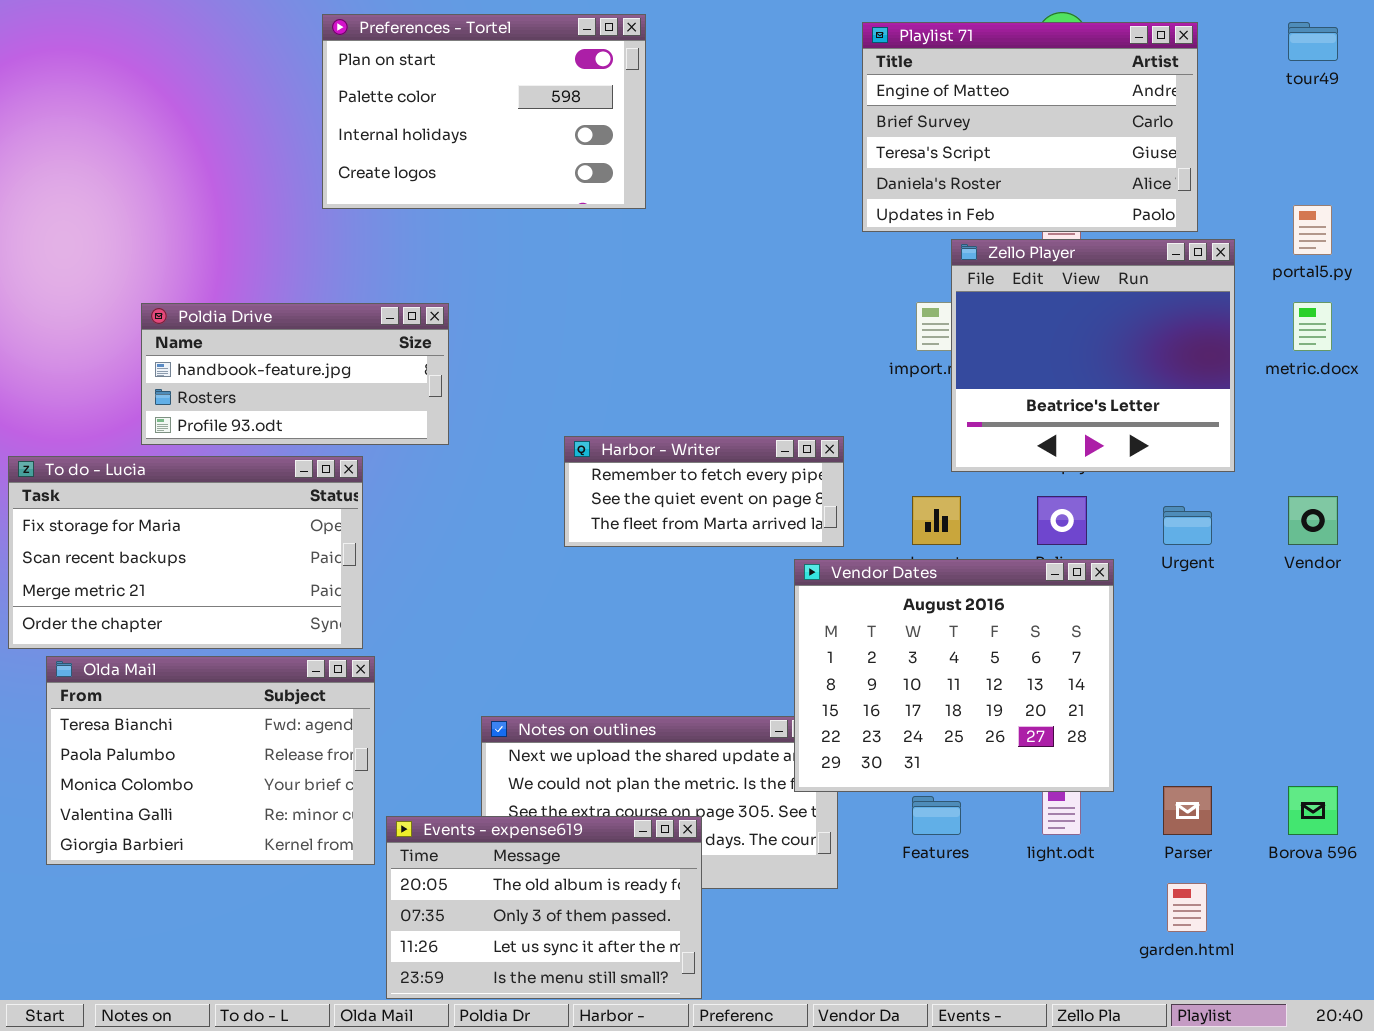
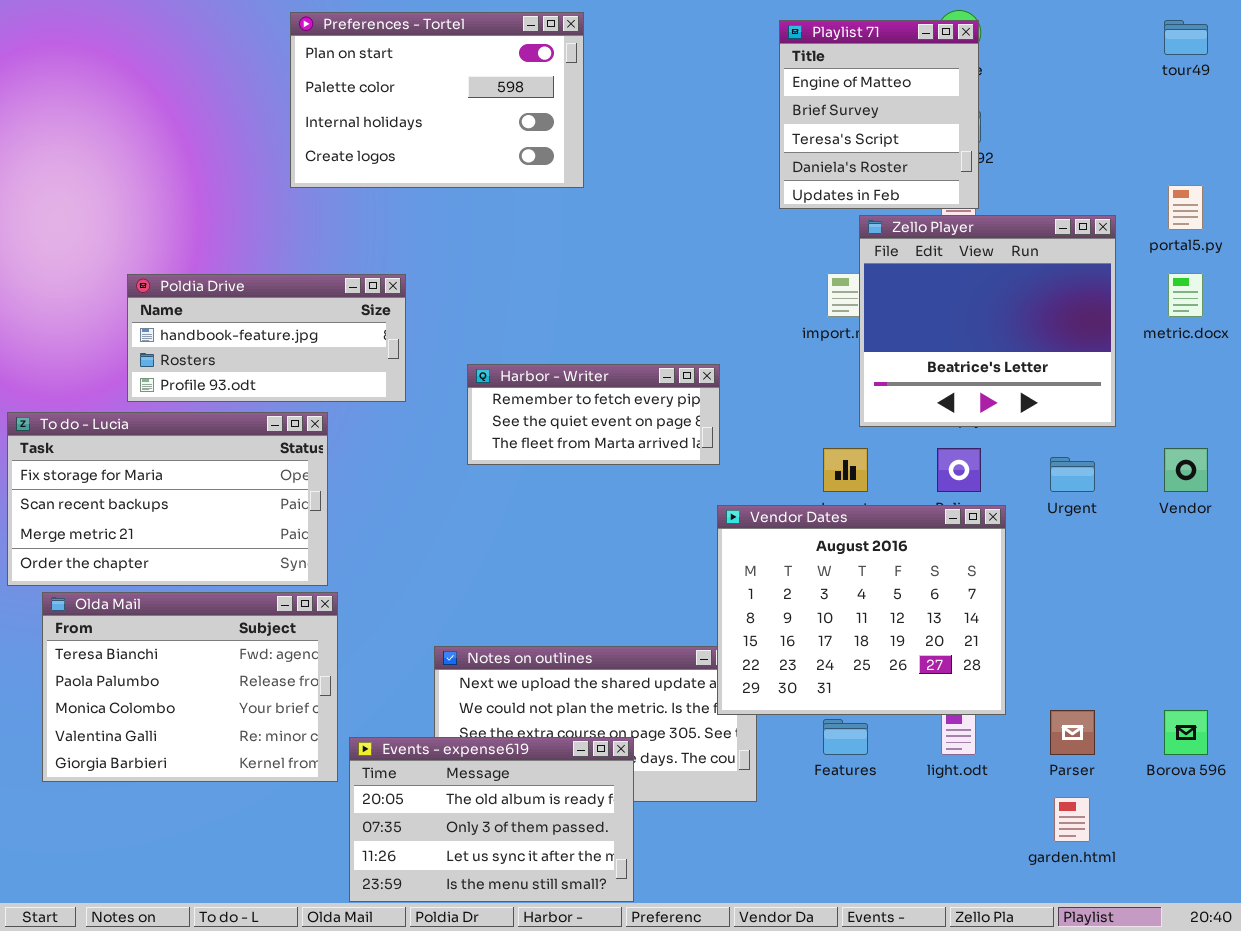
Playlist 71: [862,22,1198,232] -> [779,20,979,209], resized
Harbor - Writer: [564,436,844,547] -> [467,364,720,465], moved

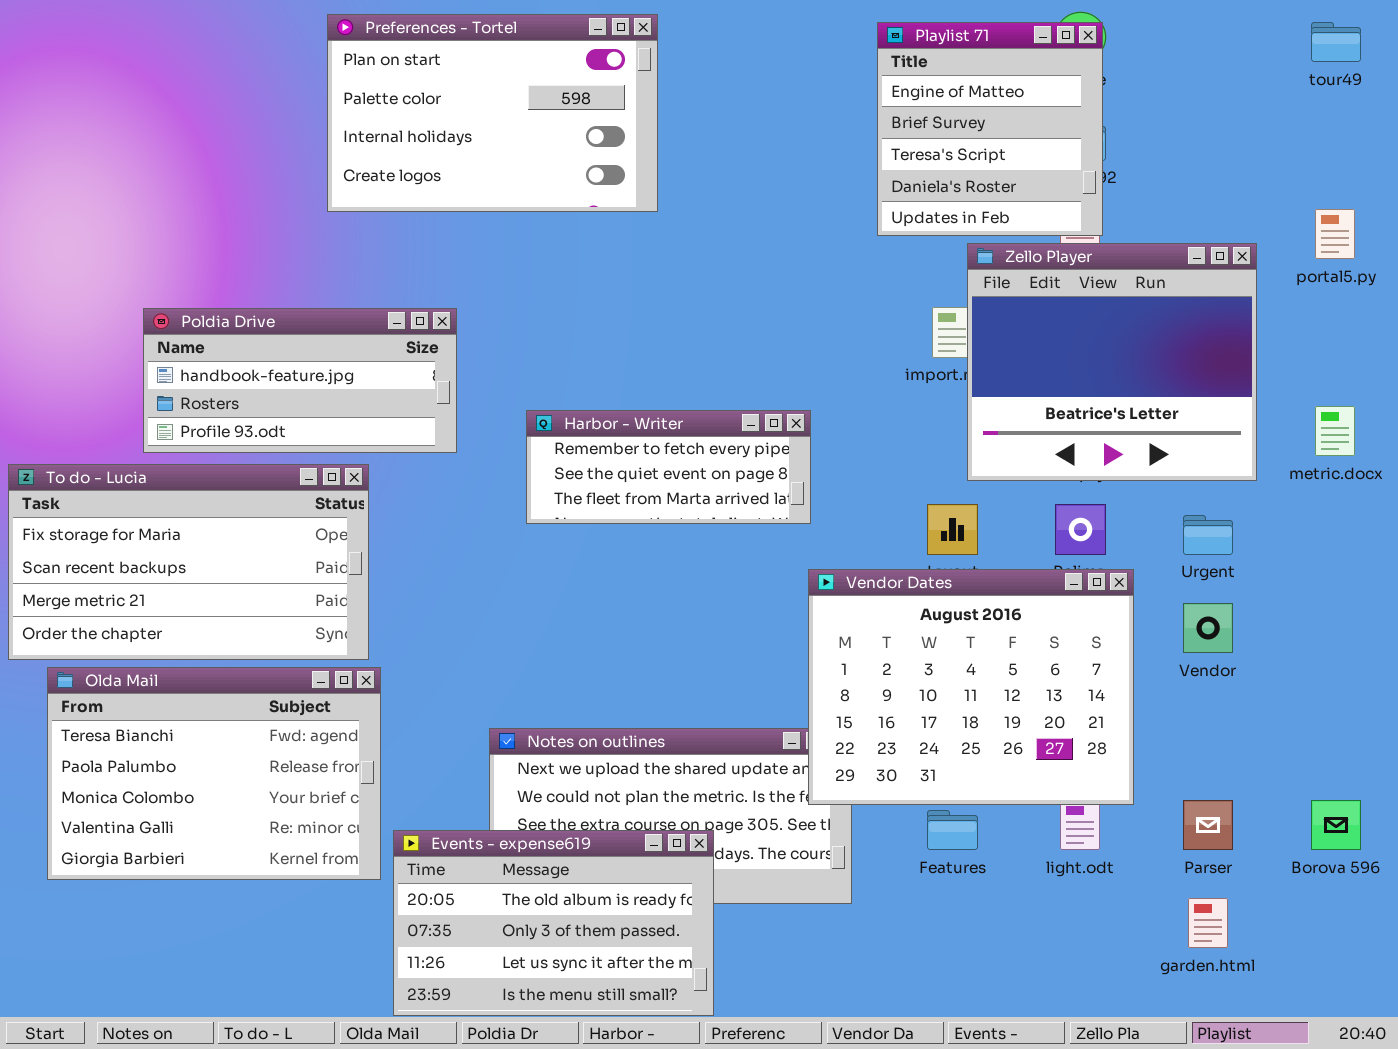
metric.docx: [1168,273,1203,317] -> [1315,406,1355,456], moved
Vendor: [1164,448,1208,492] -> [1183,603,1233,653], moved

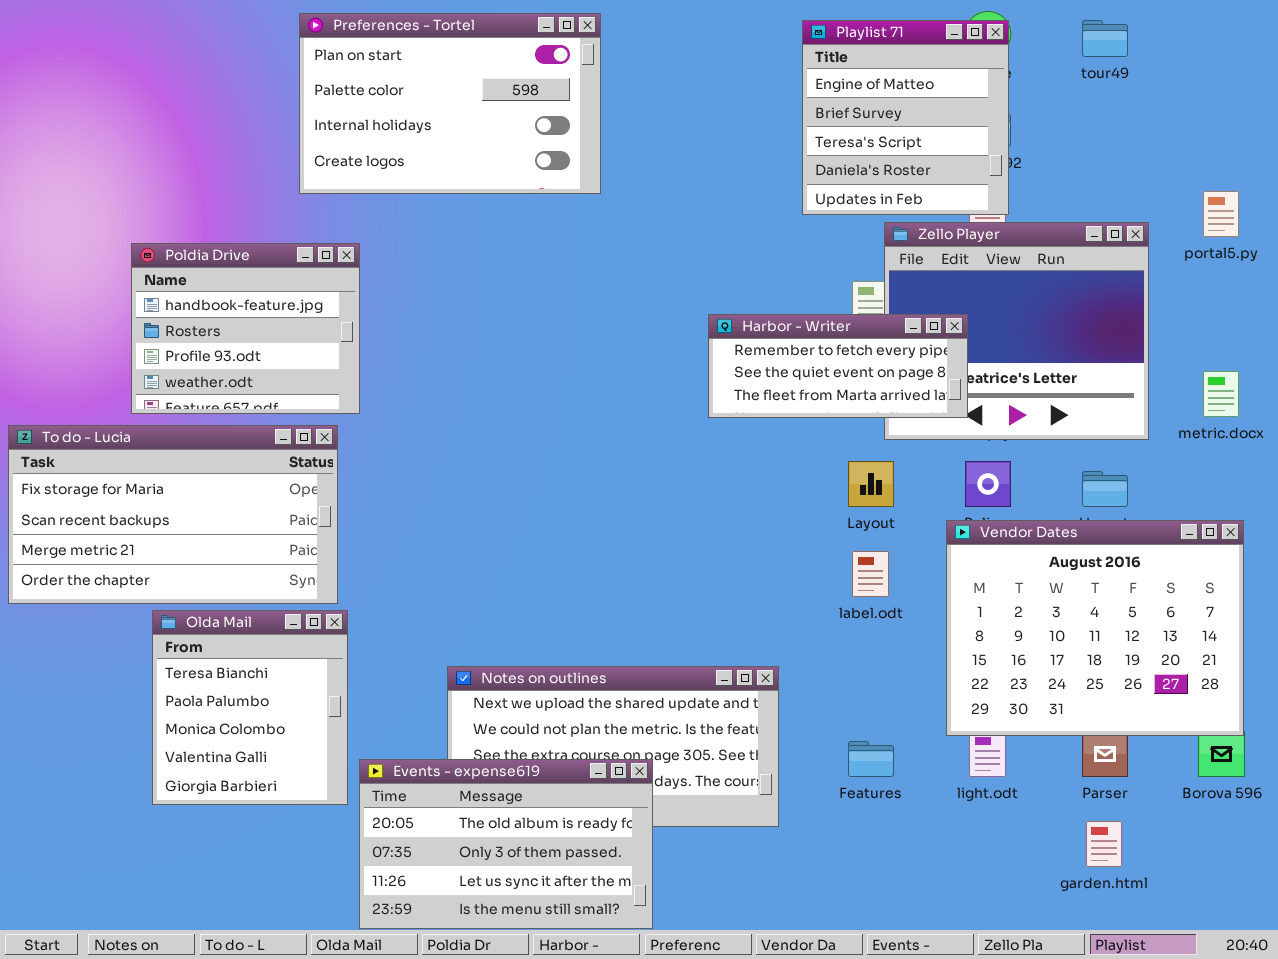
tour49: [1311,22,1361,62] -> [1082,20,1128,57], moved
Poldia Drive: [143,308,457,453] -> [131,243,360,414], resized
Harbor - Writer: [526,410,811,524] -> [708,314,968,418], moved
Vendor Dates: [808,569,1134,805] -> [946,520,1244,736], moved
Olda Mail: [47,667,381,880] -> [152,610,348,805], resized

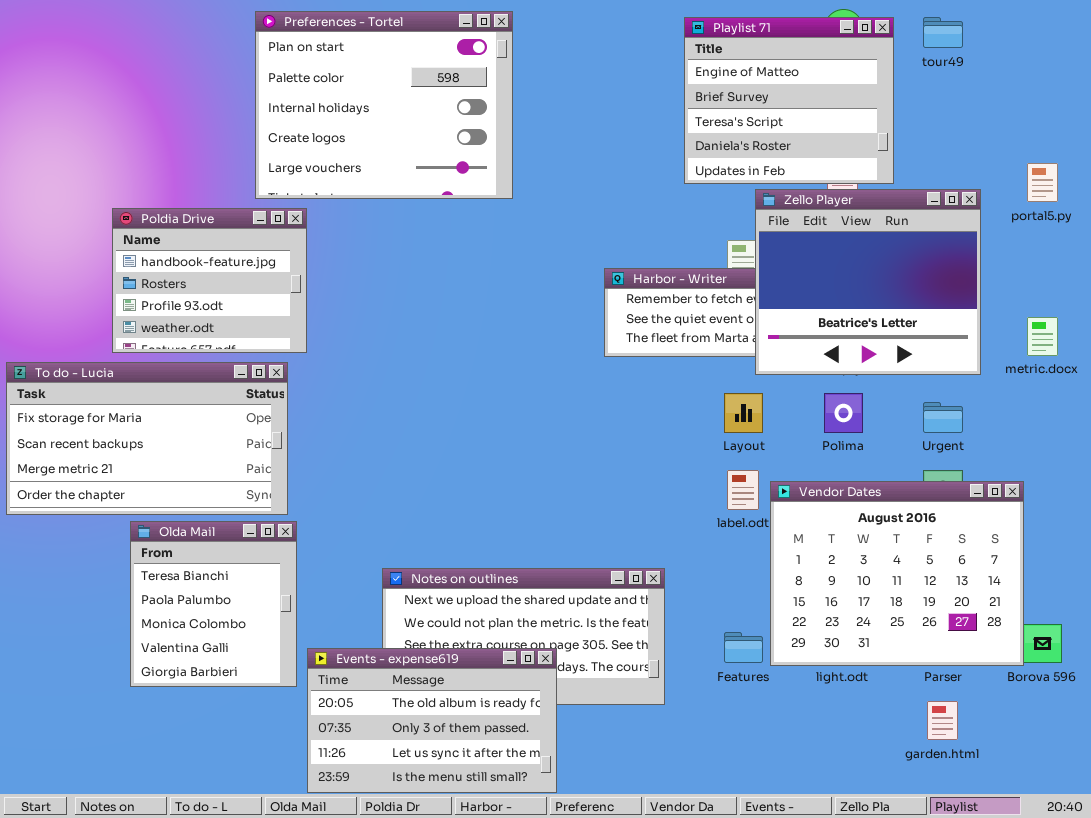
Preferences - Tortel: [299,13,601,194] -> [255,11,513,199], resized
Playlist 71: [802,20,1009,215] -> [684,17,894,184], resized
Zello Player: [884,222,1149,440] -> [755,189,981,375], raised
Vendor Dates: [946,520,1244,736] -> [770,481,1024,666], moved

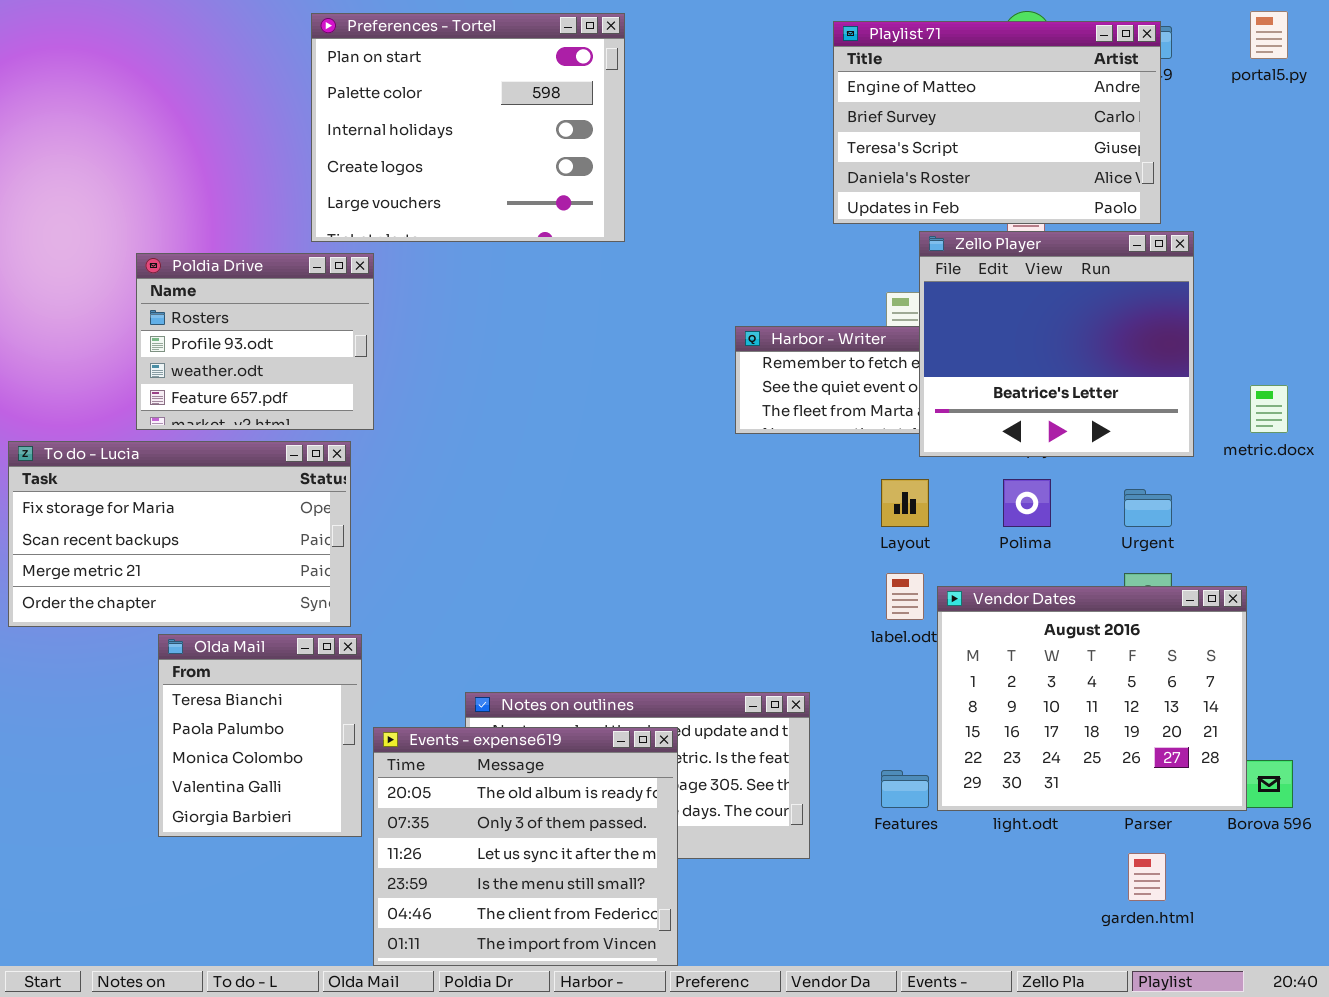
Playlist 71: [684,17,894,184] -> [833,21,1161,224], resized
portal5.py: [1027,163,1058,202] -> [1250,11,1288,59], moved
Poldia Drive: [112,208,307,353] -> [136,253,374,430], scrolled down 1 row
Events - expense619: [307,648,557,793] -> [373,727,678,966], resized

